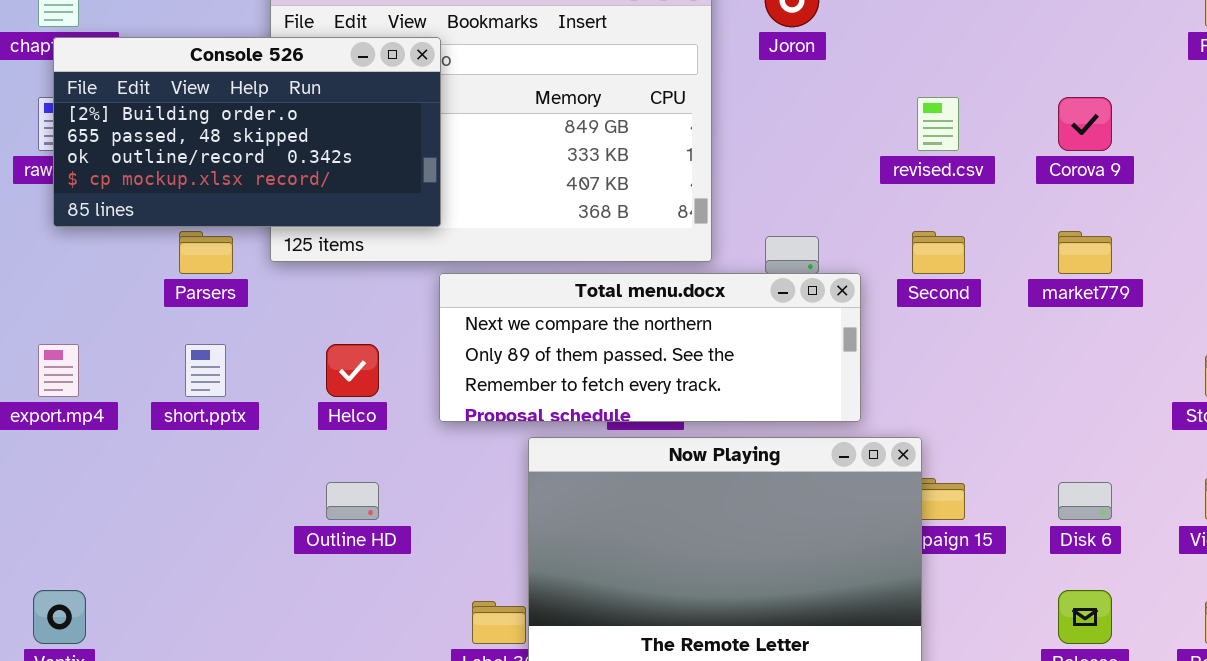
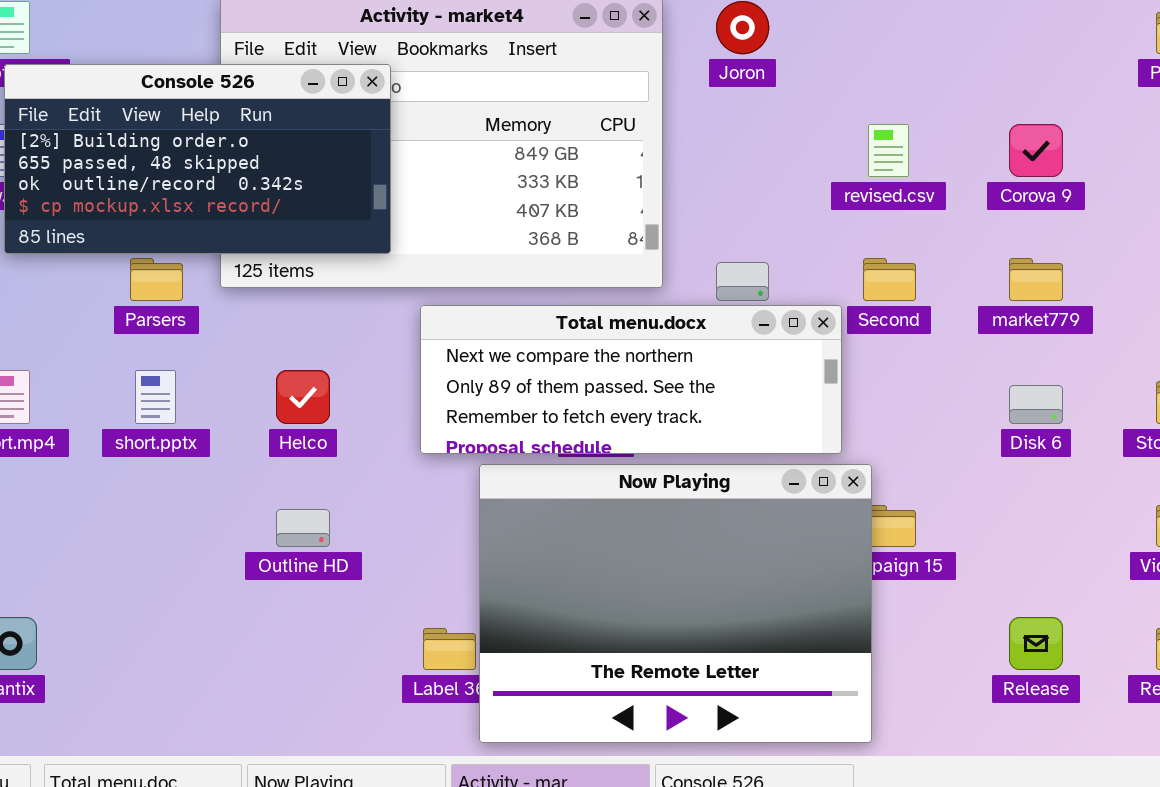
Total menu.docx: [439,273,861,422] -> [420,305,842,454], moved
Disk 6: [1058,482,1112,520] -> [1009,385,1063,424], moved

